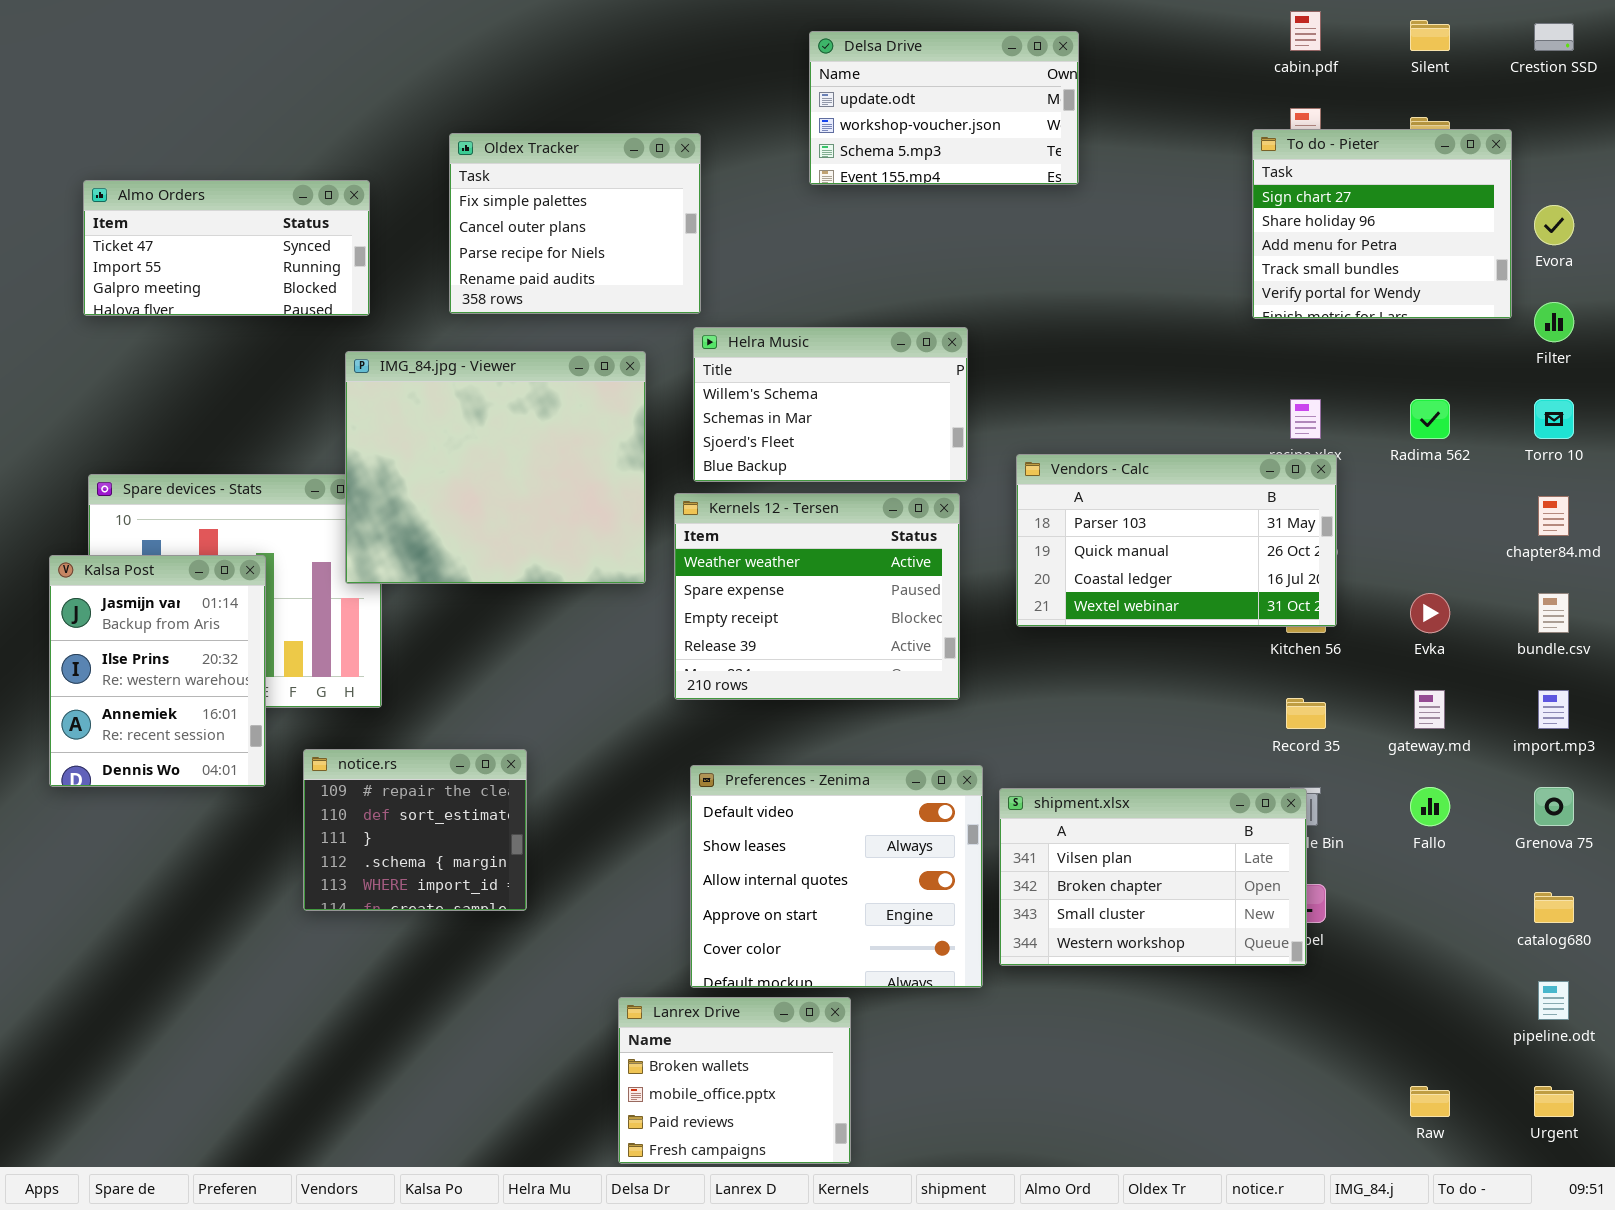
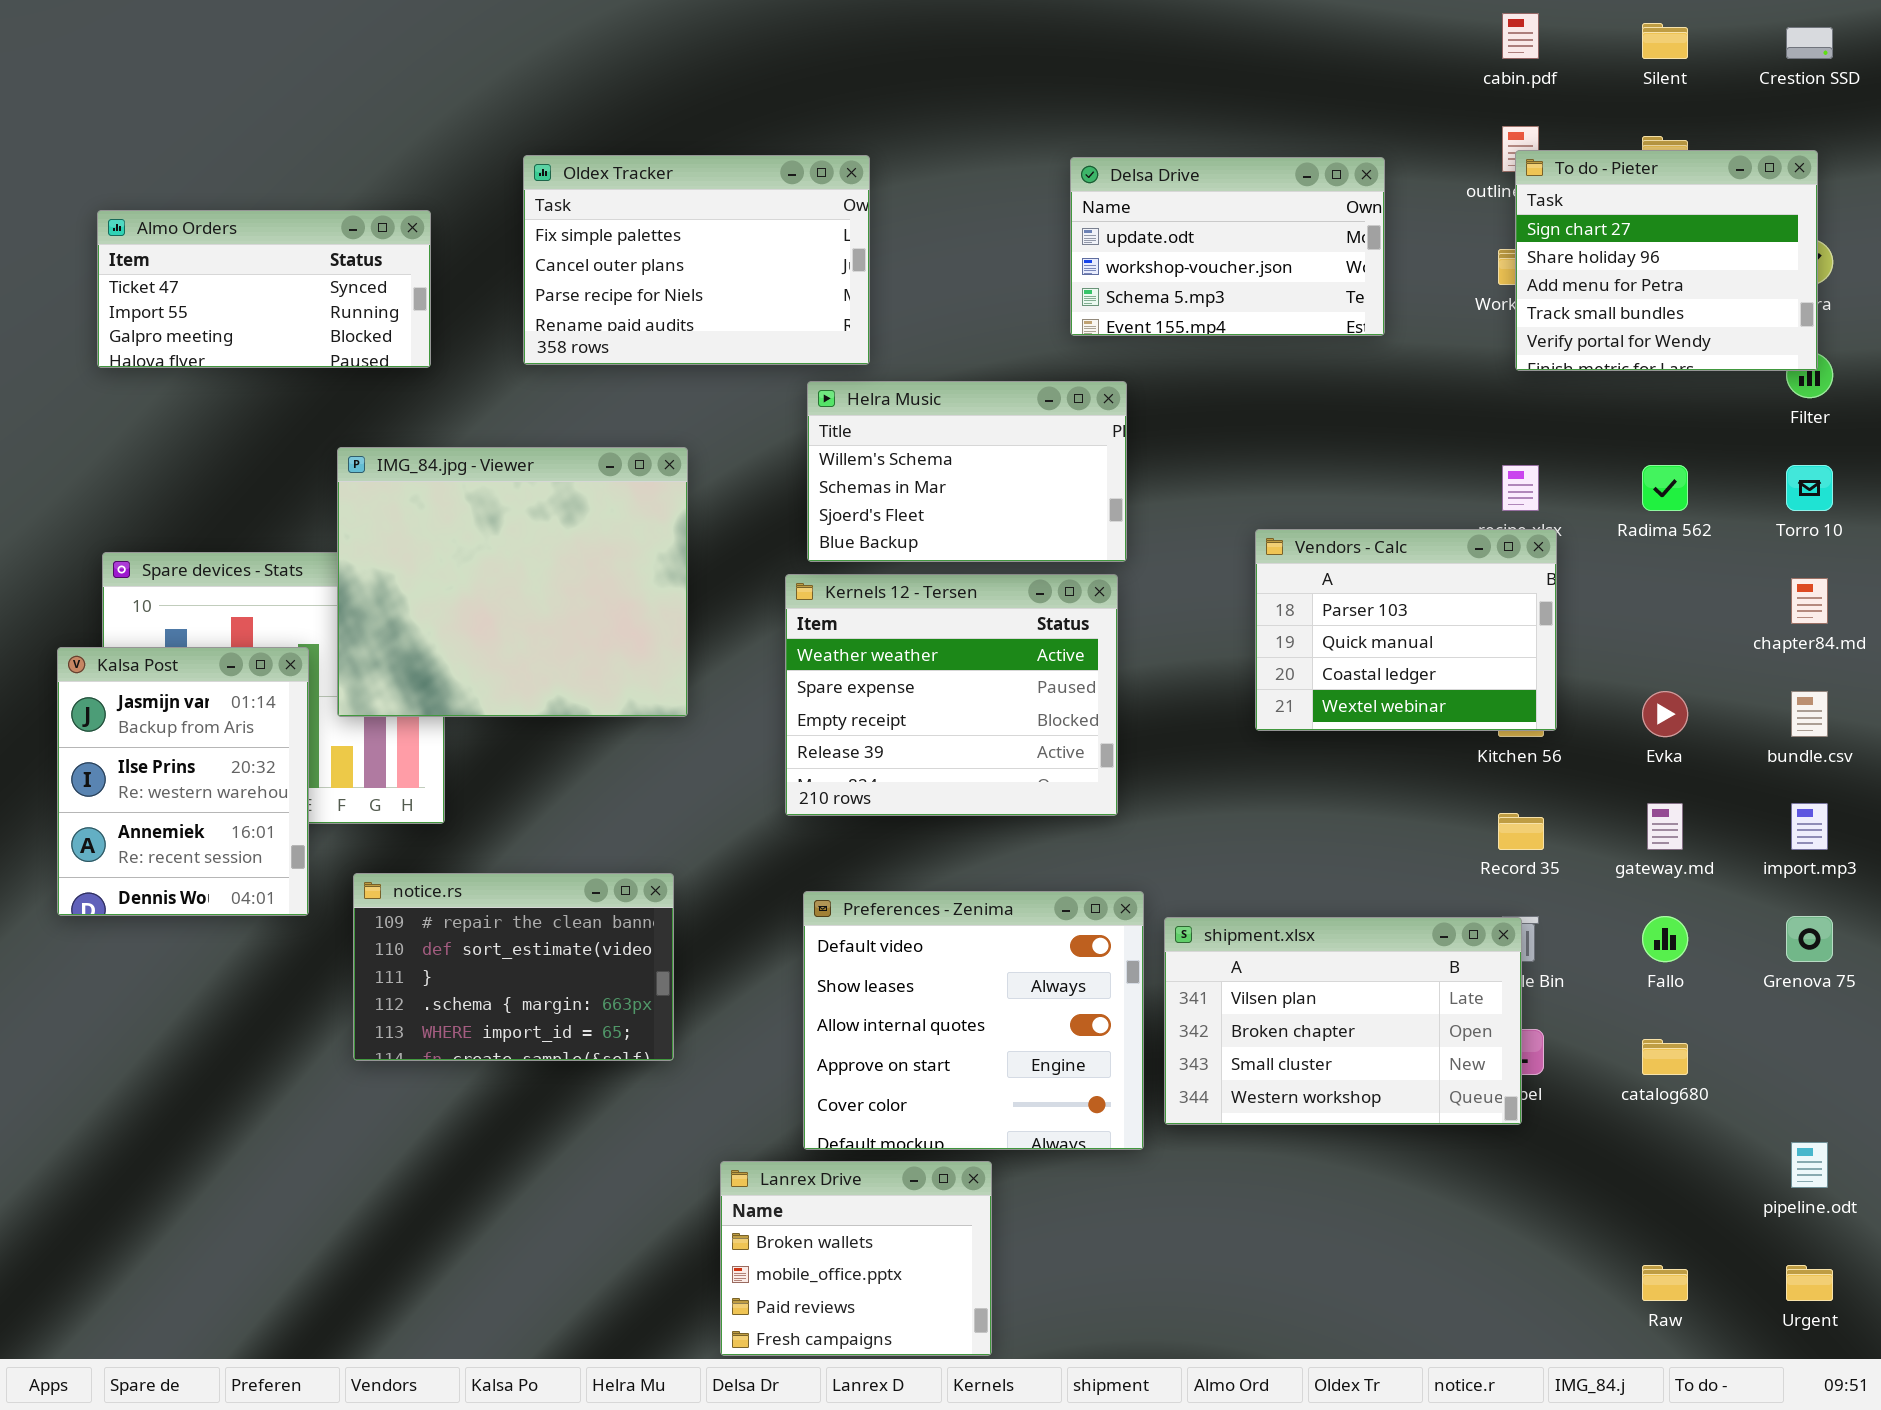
Delsa Drive: [809,31,1079,185] -> [1070,157,1385,336], moved
To do - Pieter: [1252,129,1512,319] -> [1515,150,1818,371], moved
Oldex Tracker: [449,133,701,314] -> [523,155,870,365], resized
IMG_84.jpg - Viewer: [345,351,646,584] -> [337,447,688,717], moved
Vendors - Calc: [1016,454,1337,627] -> [1255,529,1557,731], resized
notice.rs: [303,749,527,911] -> [353,873,674,1061], resized
catalog680: [1534,892,1574,923] -> [1642,1039,1688,1075], moved

